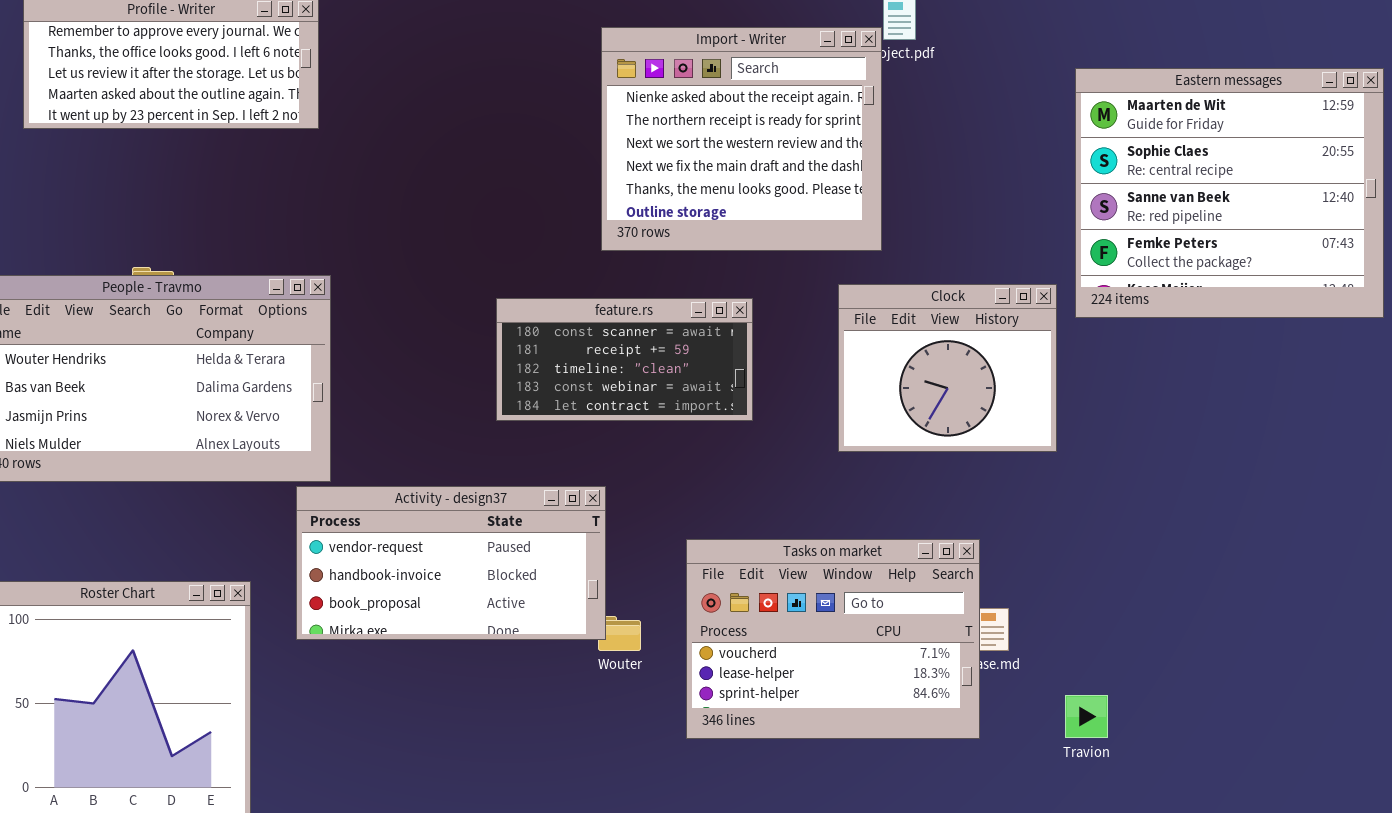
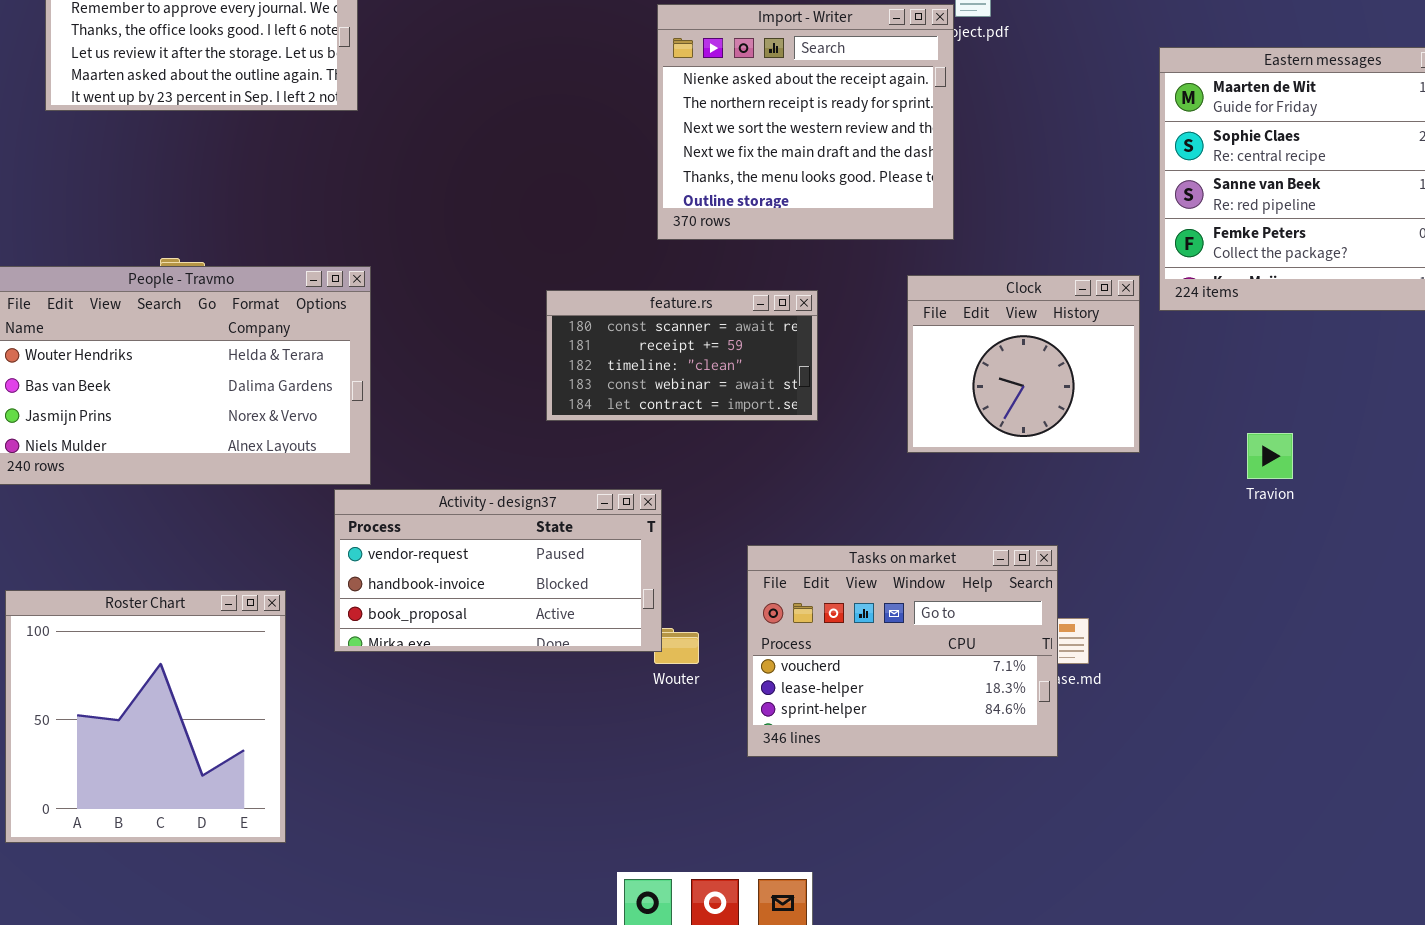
Travion: [1065,695,1108,738] -> [1247,433,1293,479], moved

